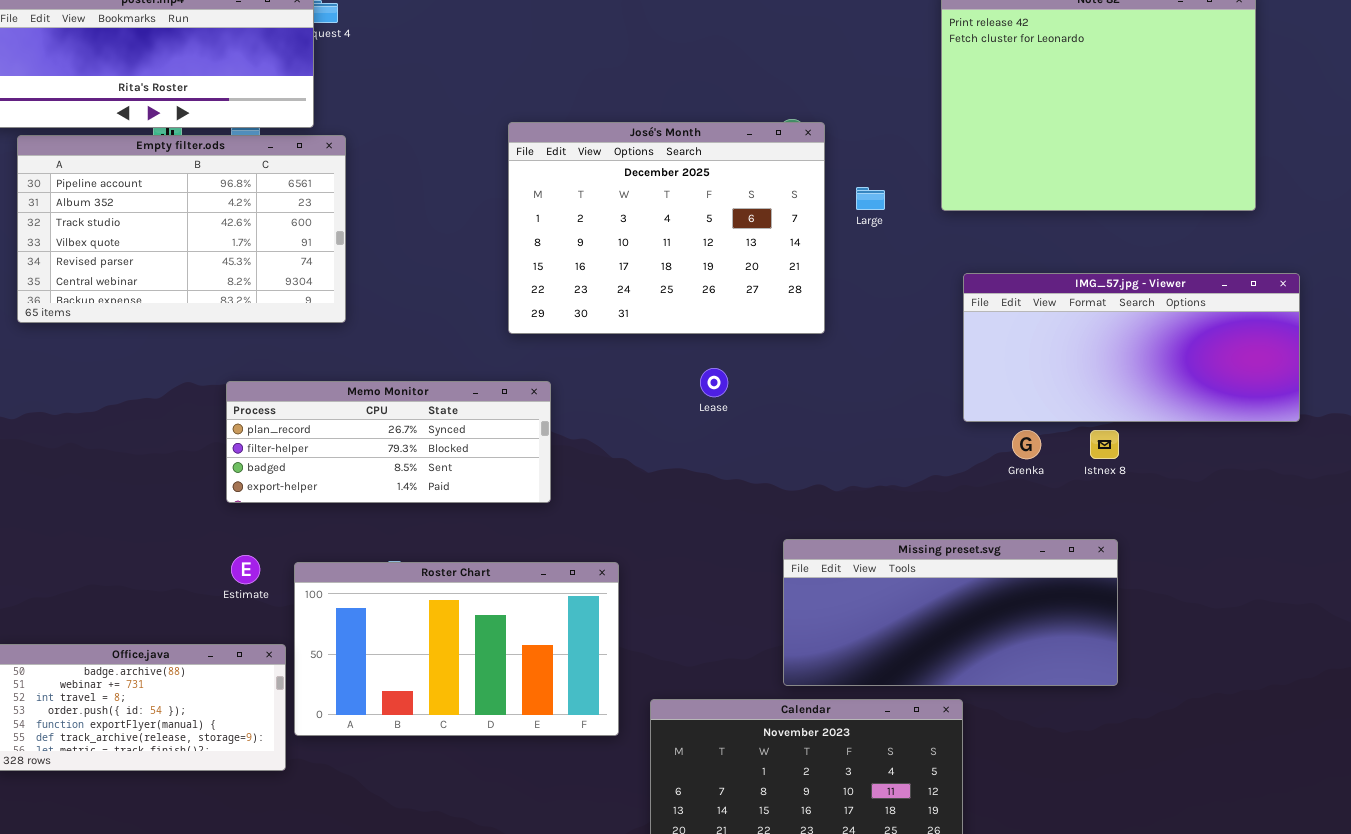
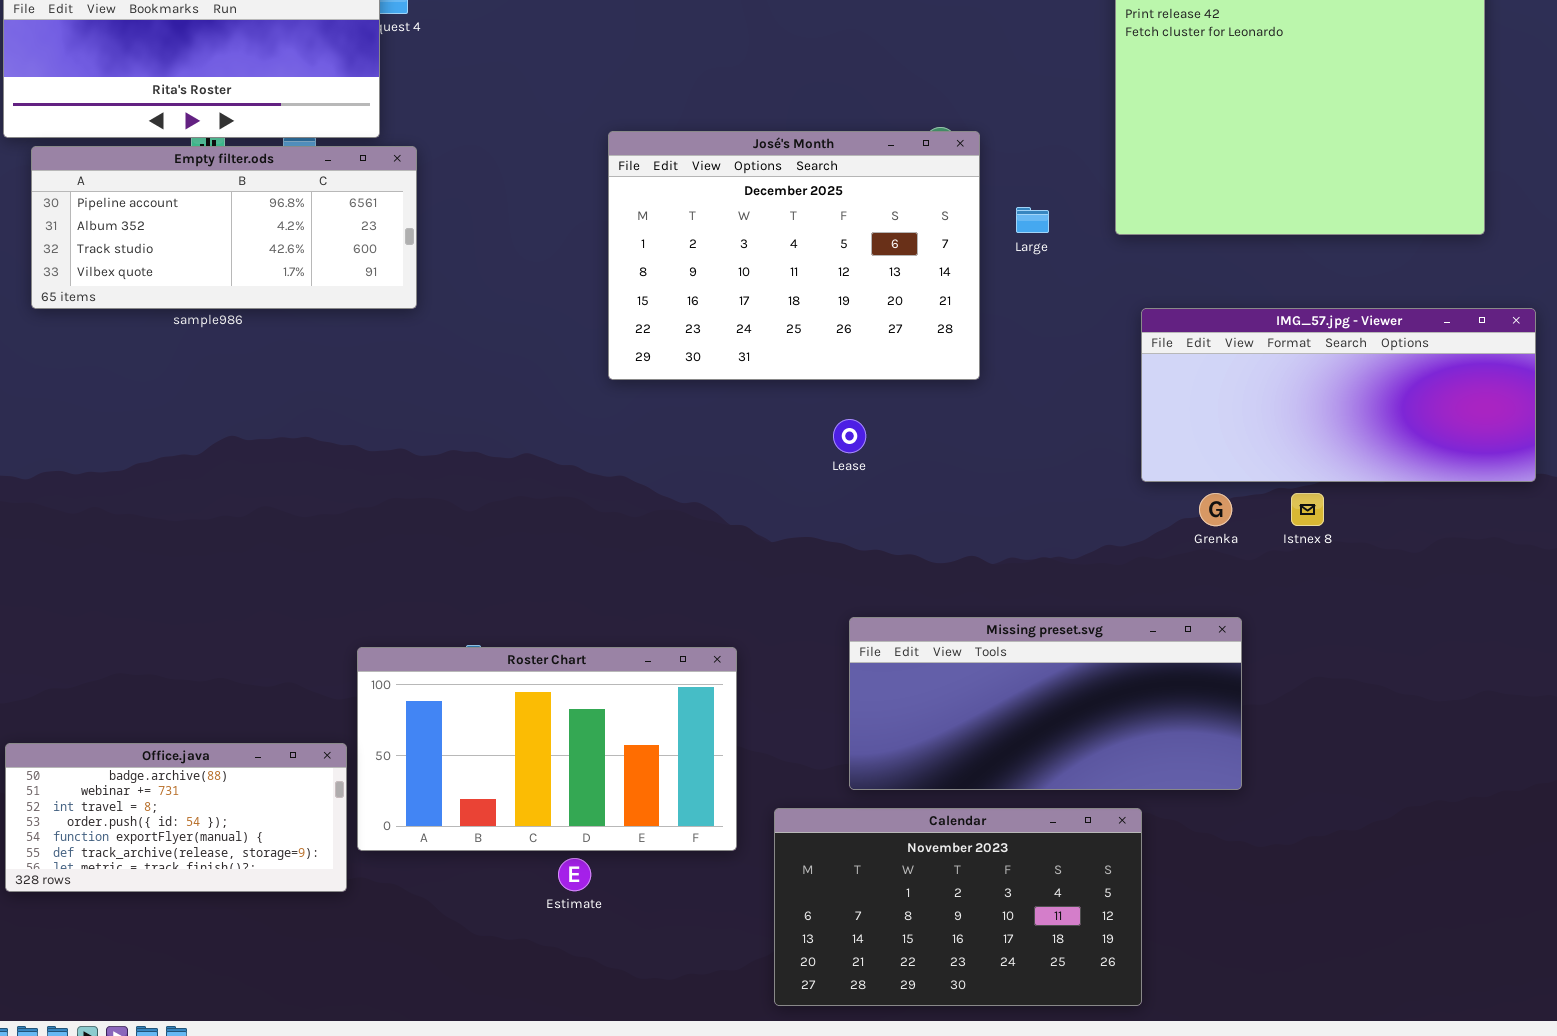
Empty filter.ods: [17,135,346,323] -> [31,146,417,309], resized
Memo Monitor: [226,381,551,503] -> none, closed
Missing preset.svg: [783,539,1118,686] -> [849,617,1242,790], moved
Estimate: [231,555,260,584] -> [558,858,591,891], moved

